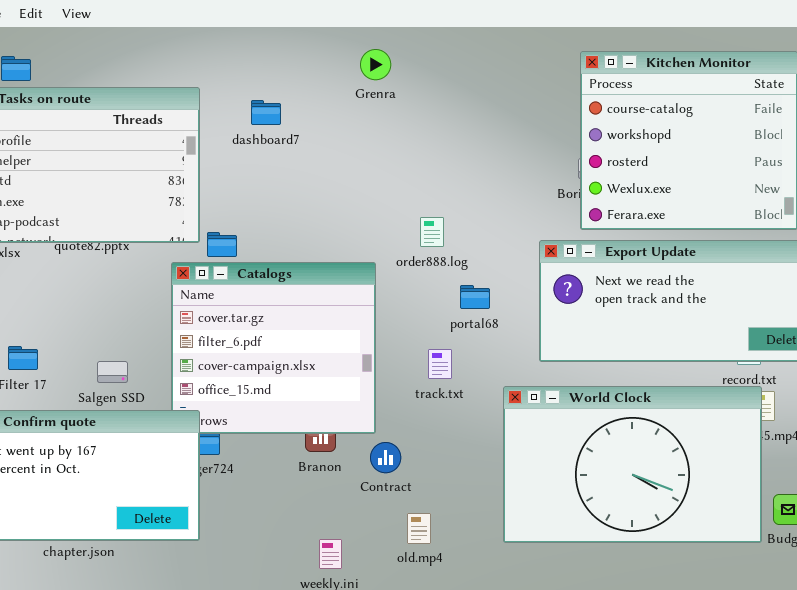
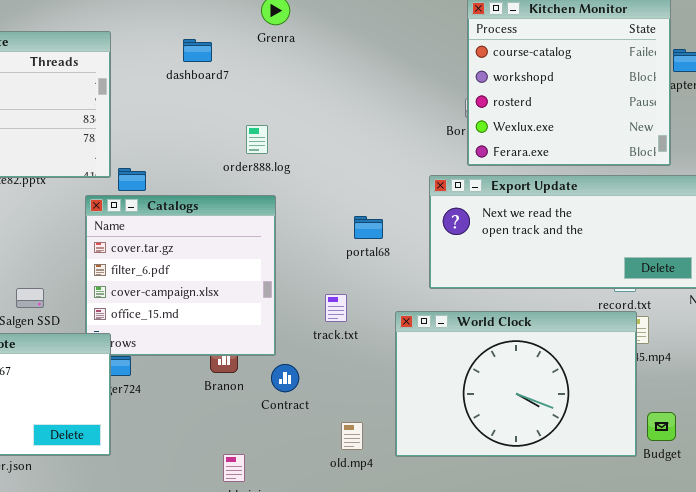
dashboard7: [251,100,281,125] -> [183,39,212,62], moved
order888.log: [420,217,444,247] -> [246,125,268,154], moved
track.txt: [428,349,452,379] -> [325,294,347,322], moved
old.mp4: [407,513,431,544] -> [341,422,363,450], moved

